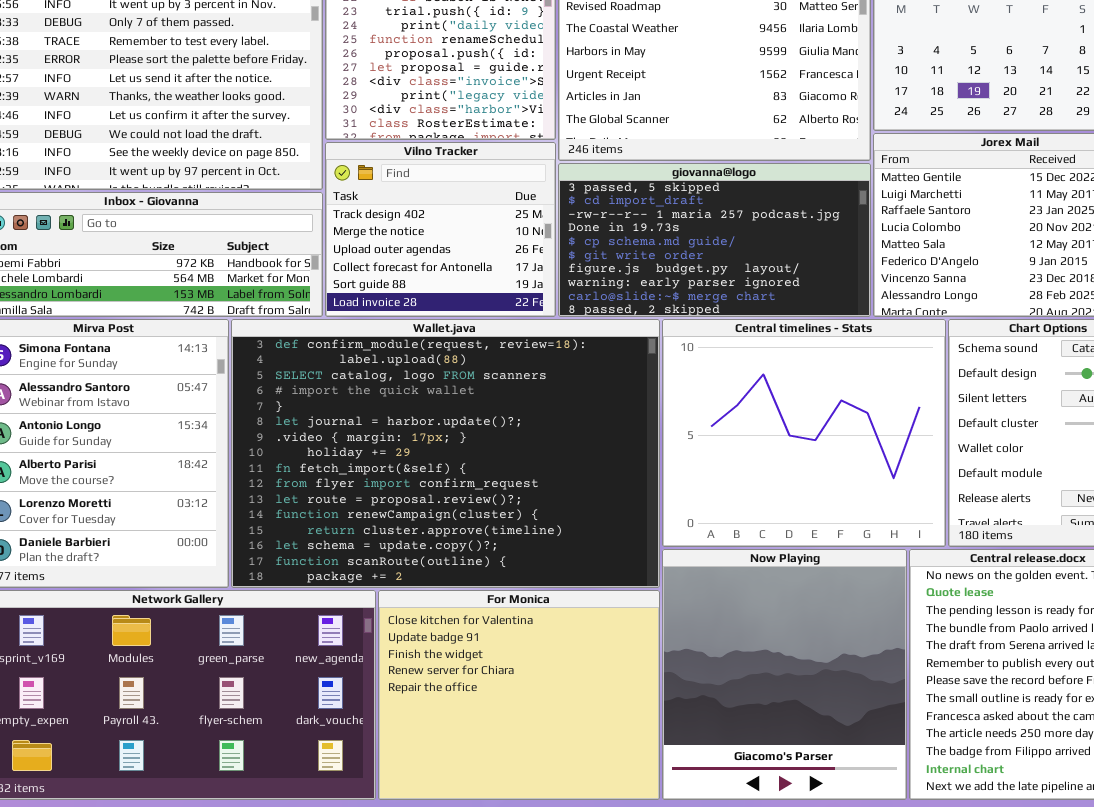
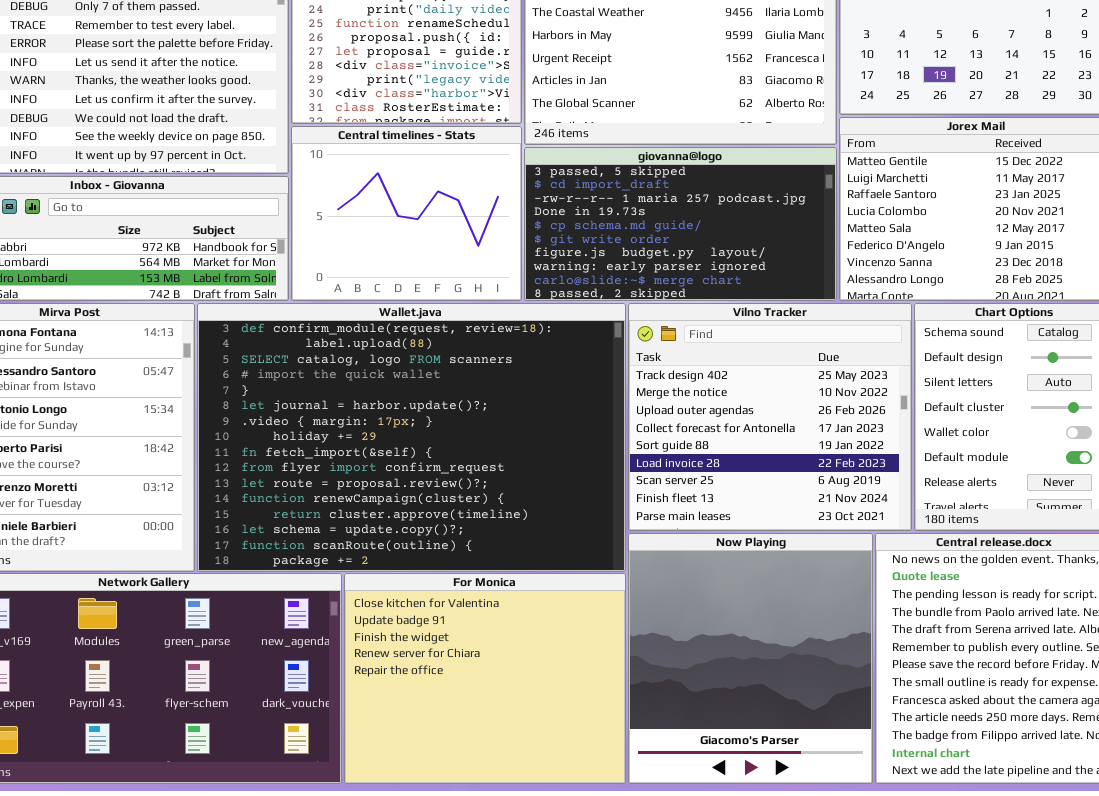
Vilno Tracker: [325,142,556,317] -> [628,303,912,531], moved, resized
Central timelines - Stats: [662,319,946,547] -> [291,126,522,301], moved, resized

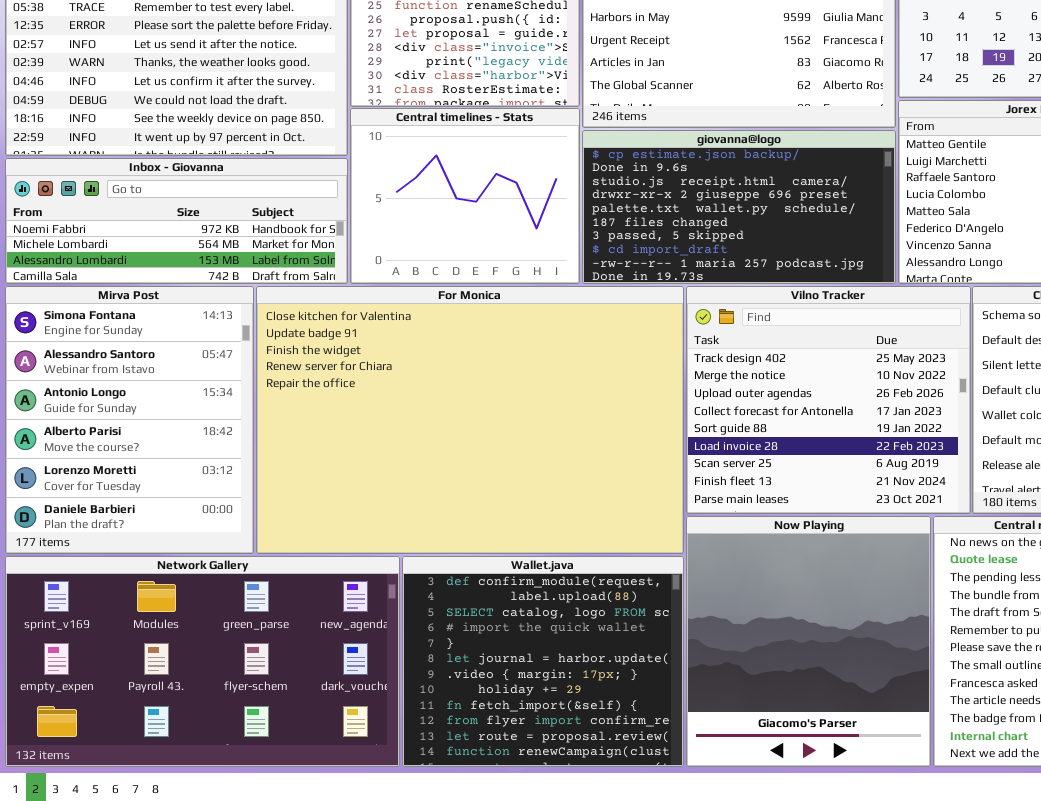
giovanna@logo: [524,147,837,301] -> [582,130,896,284], scrolled up 6 rows
Wallet.java: [197,303,626,572] -> [402,556,684,767], moved, resized
For Monica: [344,573,626,784] -> [256,286,684,554], moved, resized

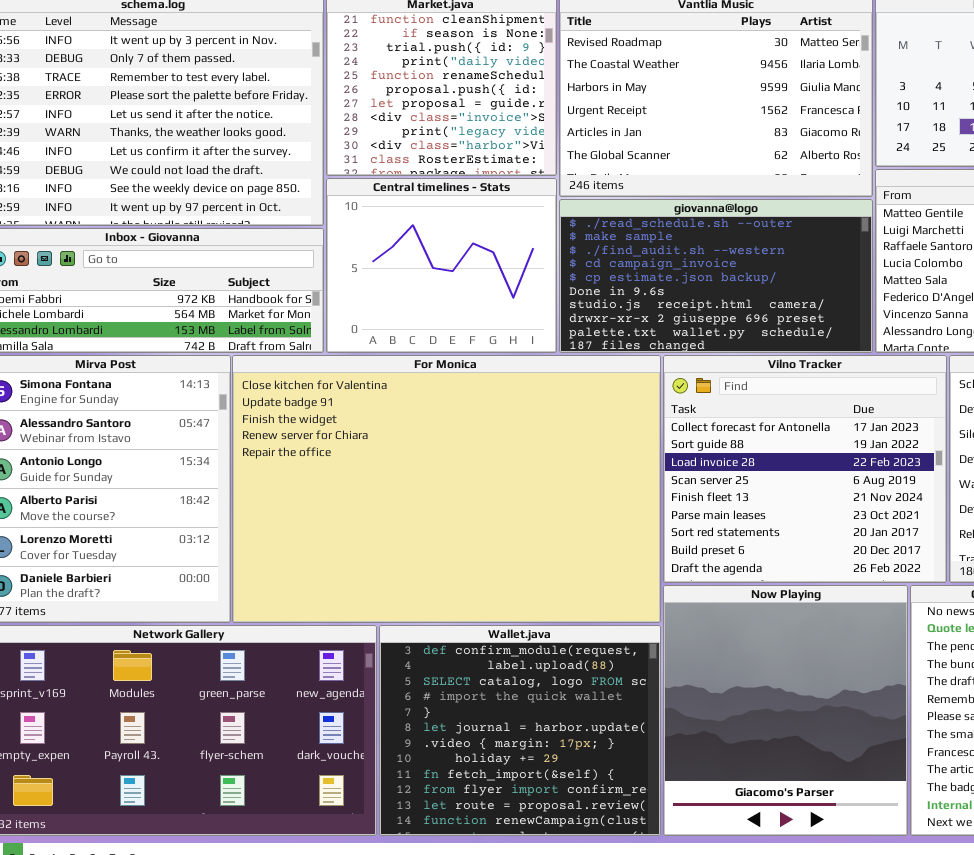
giovanna@logo: [582,130,896,284] -> [559,199,873,353], scrolled up 4 rows
Vilno Tracker: [686,286,971,514] -> [663,355,947,583], scrolled down 3 rows

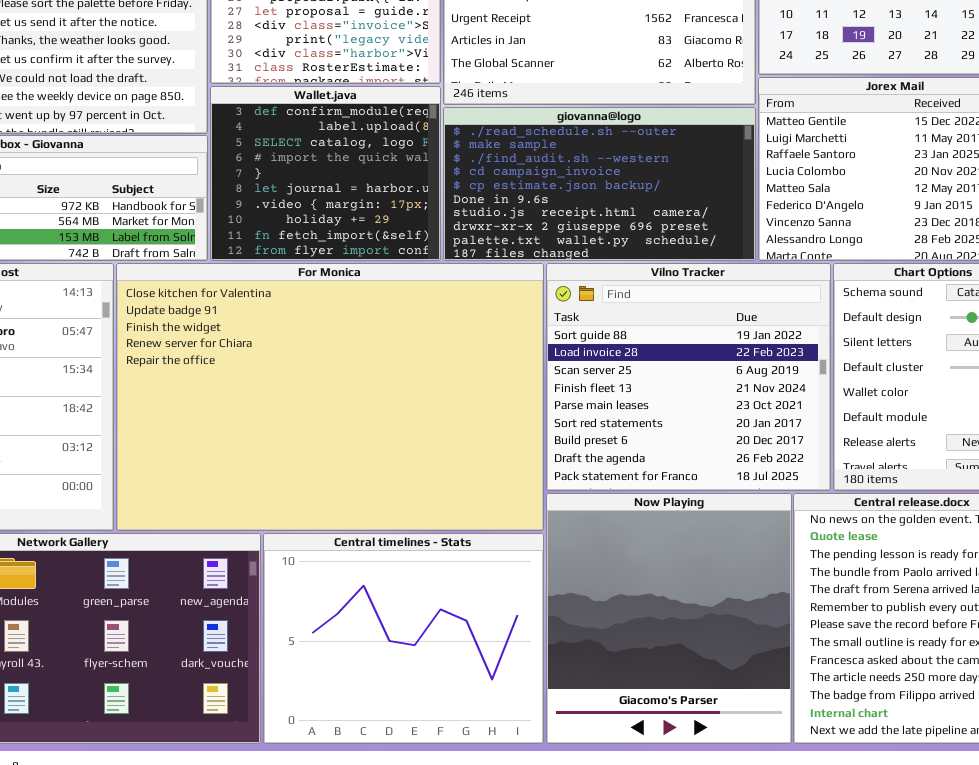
Central timelines - Stats: [326,178,557,353] -> [263,533,544,744], moved, resized
Vilno Tracker: [663,355,947,583] -> [546,263,831,491], scrolled down 1 row
Wallet.java: [379,625,661,836] -> [210,86,441,261], moved, resized

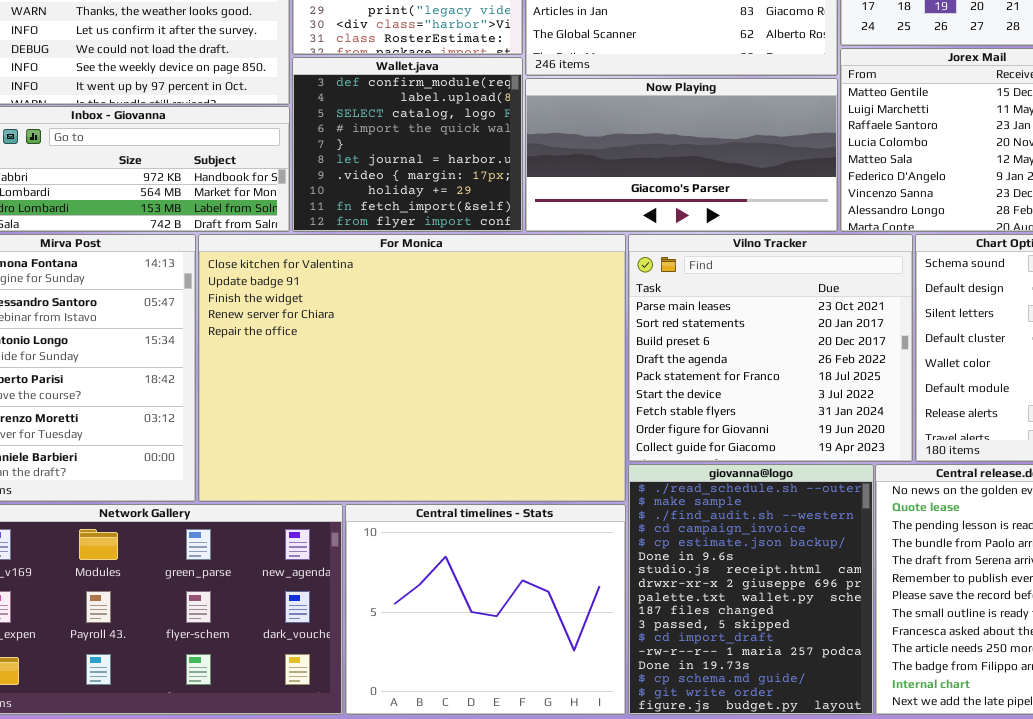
giovanna@logo: [443,107,756,261] -> [628,464,874,715], moved, resized
Vilno Tracker: [546,263,831,491] -> [628,234,913,462], scrolled down 4 rows
Now Playing: [546,493,792,744] -> [525,78,838,232], moved, resized

